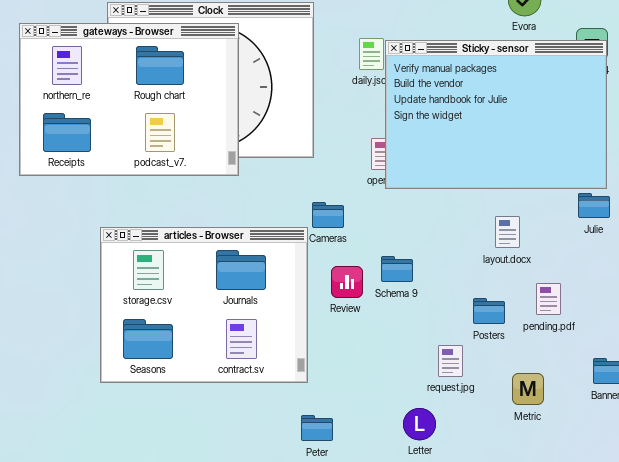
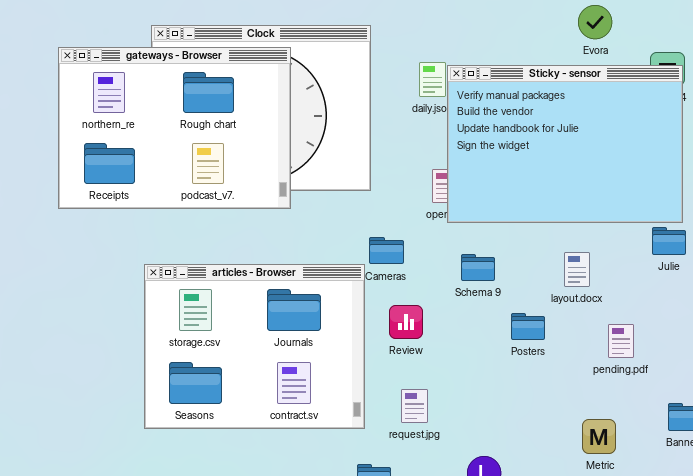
Schema 9: [381,256,413,282] -> [461,254,495,281], moved
Posters: [473,298,505,324] -> [511,313,545,340], moved
request.jpg: [438,345,463,377] -> [401,389,428,423], moved

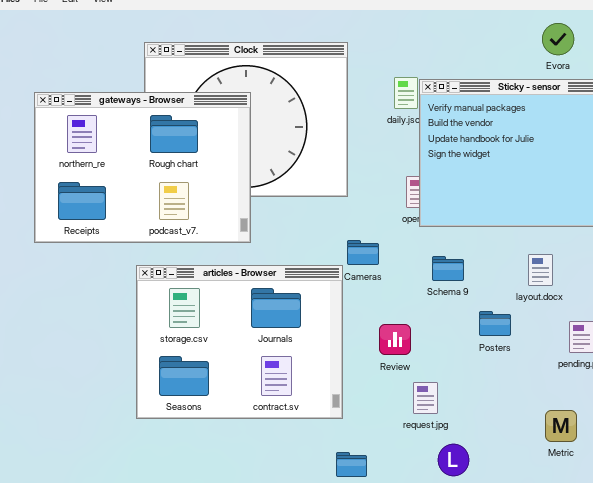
gateways - Browser: [58,47,291,209] -> [34,92,251,243], moved
Review: [389,305,423,339] -> [379,324,411,355], moved
request.jpg: [401,389,428,423] -> [413,382,438,414], moved

